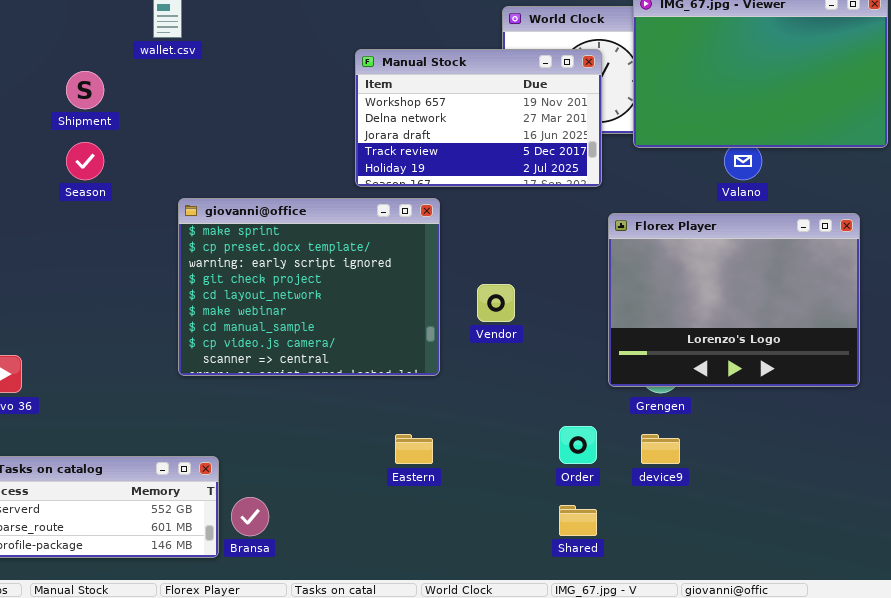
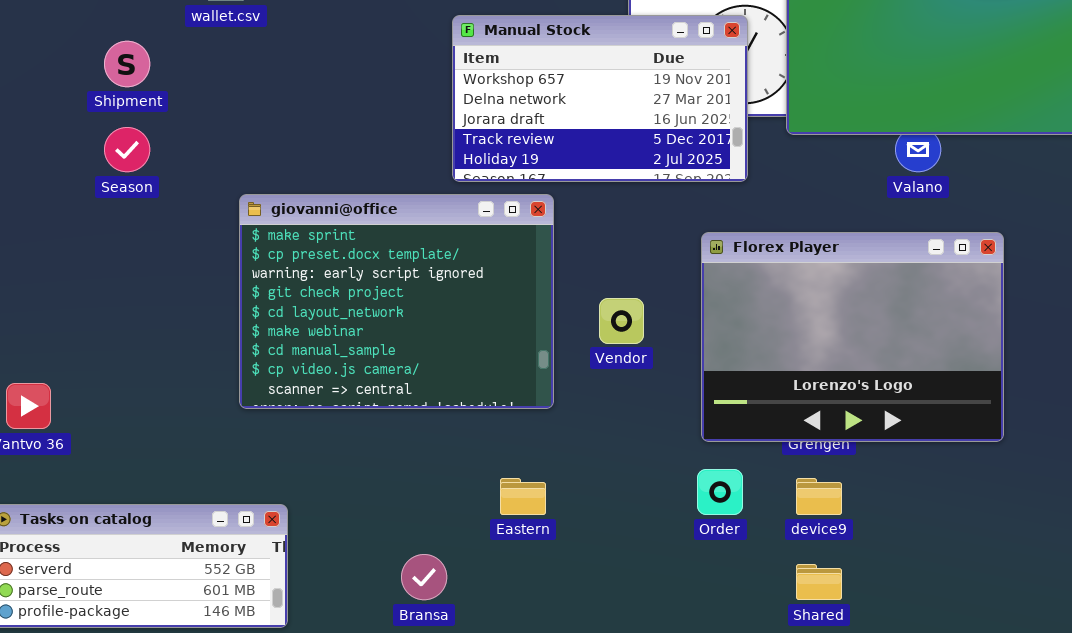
Florex Player: [608,213,860,387] -> [701,232,1004,442], moved
Bransa: [231,497,269,536] -> [401,554,447,600], moved
Shared: [559,505,597,536] -> [796,564,842,600], moved

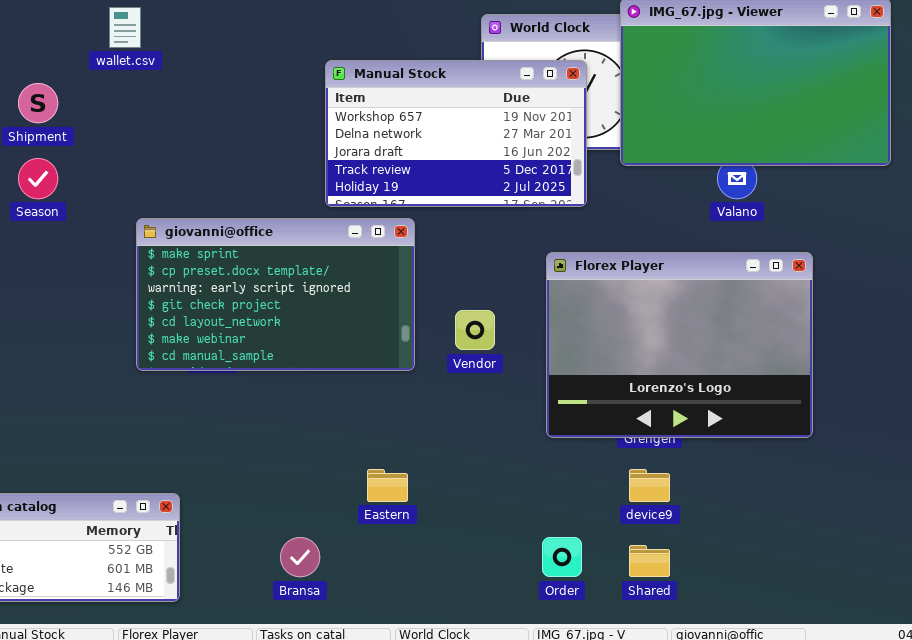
giovanni@office: [239,194,554,409] -> [136,218,415,371], resized
Order: [697,469,743,515] -> [542,537,582,577], moved

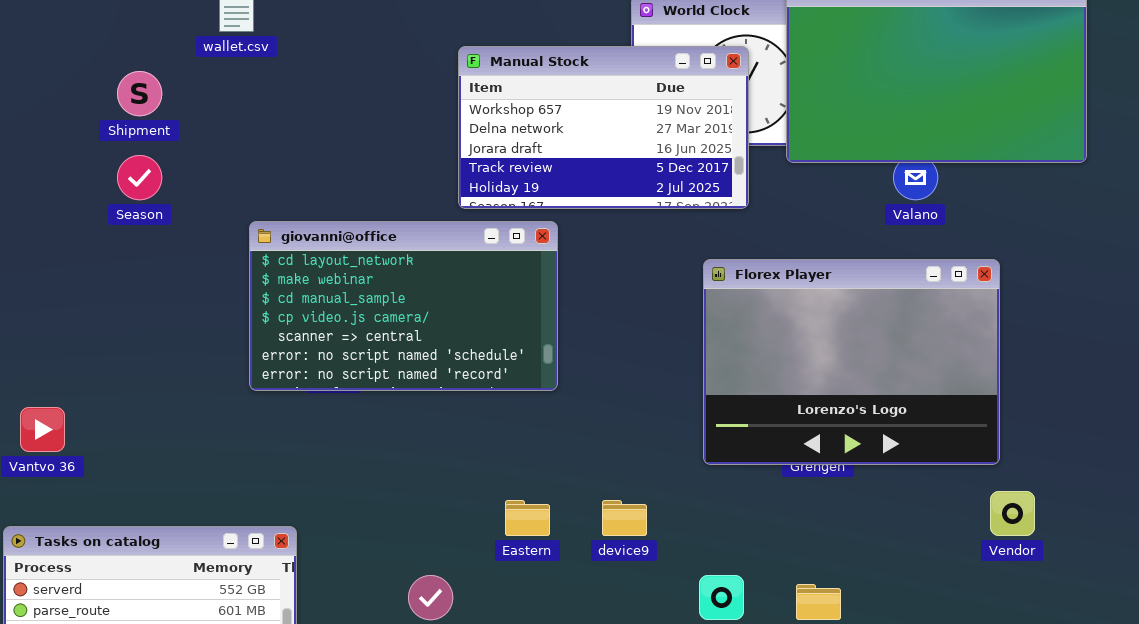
giovanni@office: [136,218,415,371] -> [249,221,558,391], scrolled down 4 rows
Vendor: [455,310,495,350] -> [990,491,1035,536], moved
device9: [629,469,670,502] -> [602,500,647,536], moved

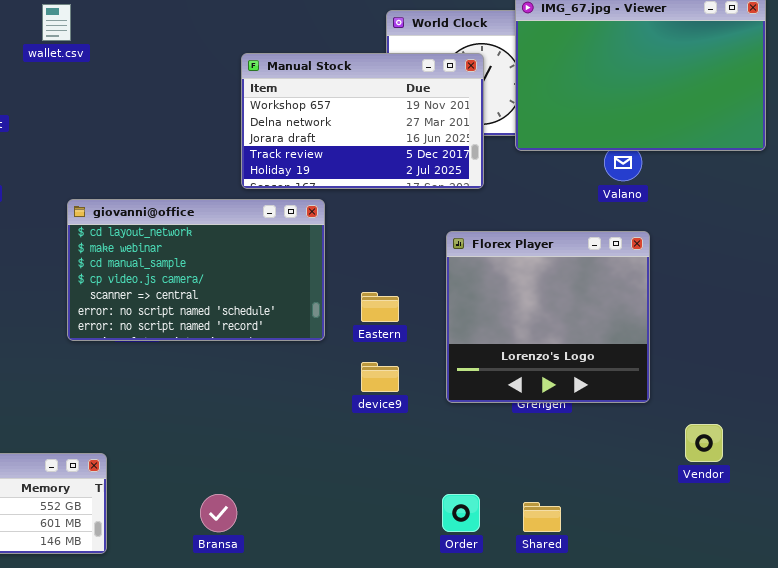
Florex Player: [703,259,1000,465] -> [446,231,650,403], resized
Eastern: [505,500,550,536] -> [361,292,399,322], moved
device9: [602,500,647,536] -> [361,362,399,392], moved

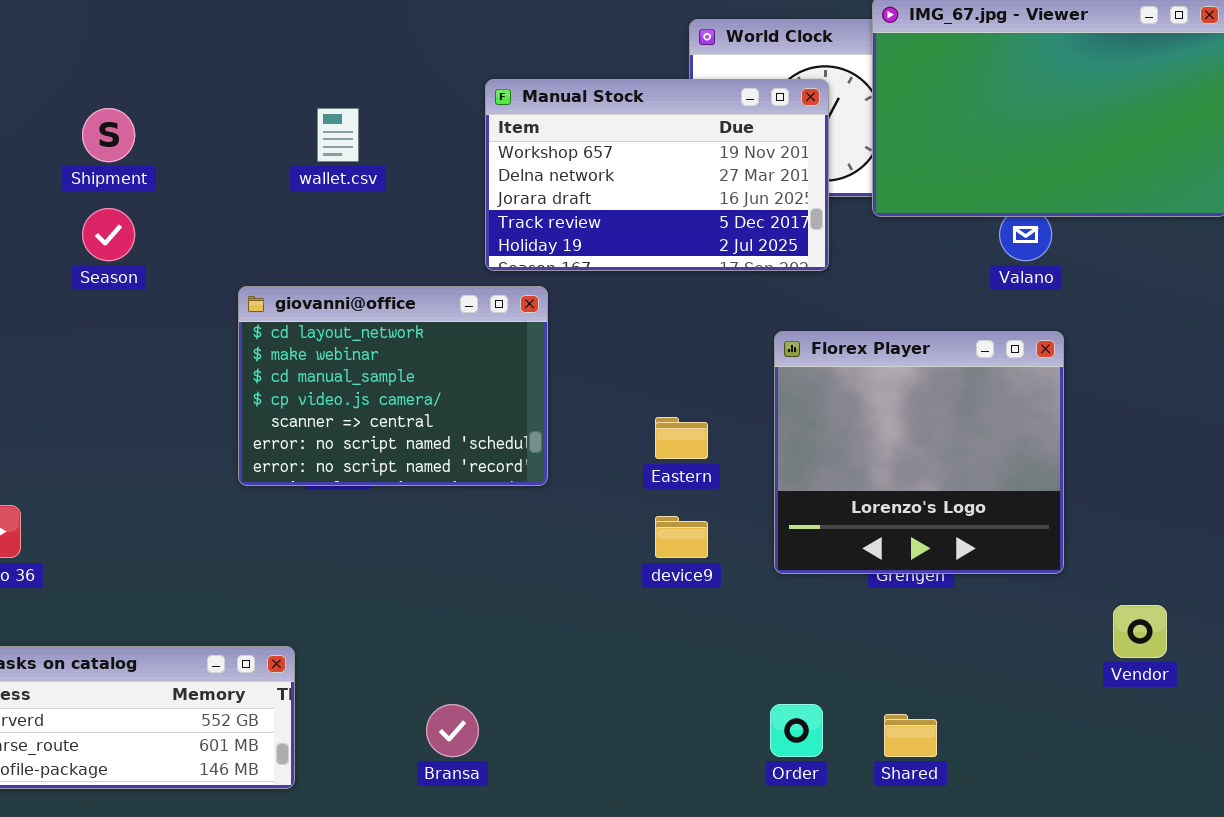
wallet.csv: [42,4,71,41] -> [317,108,359,162], moved
giovanni@office: [67,199,325,341] -> [238,286,548,486], resized

